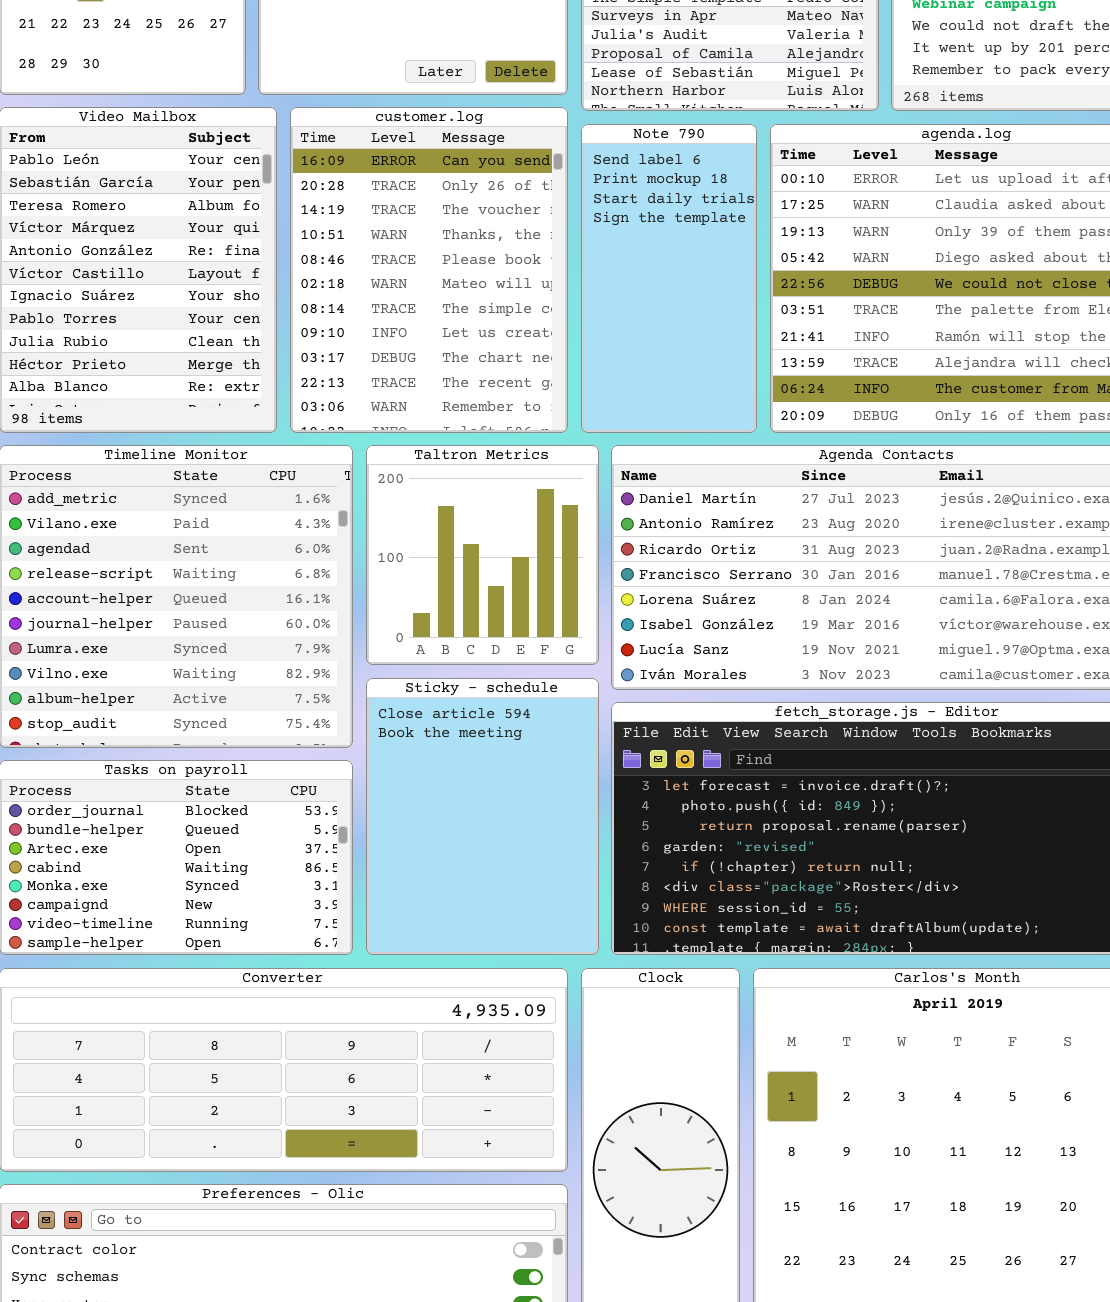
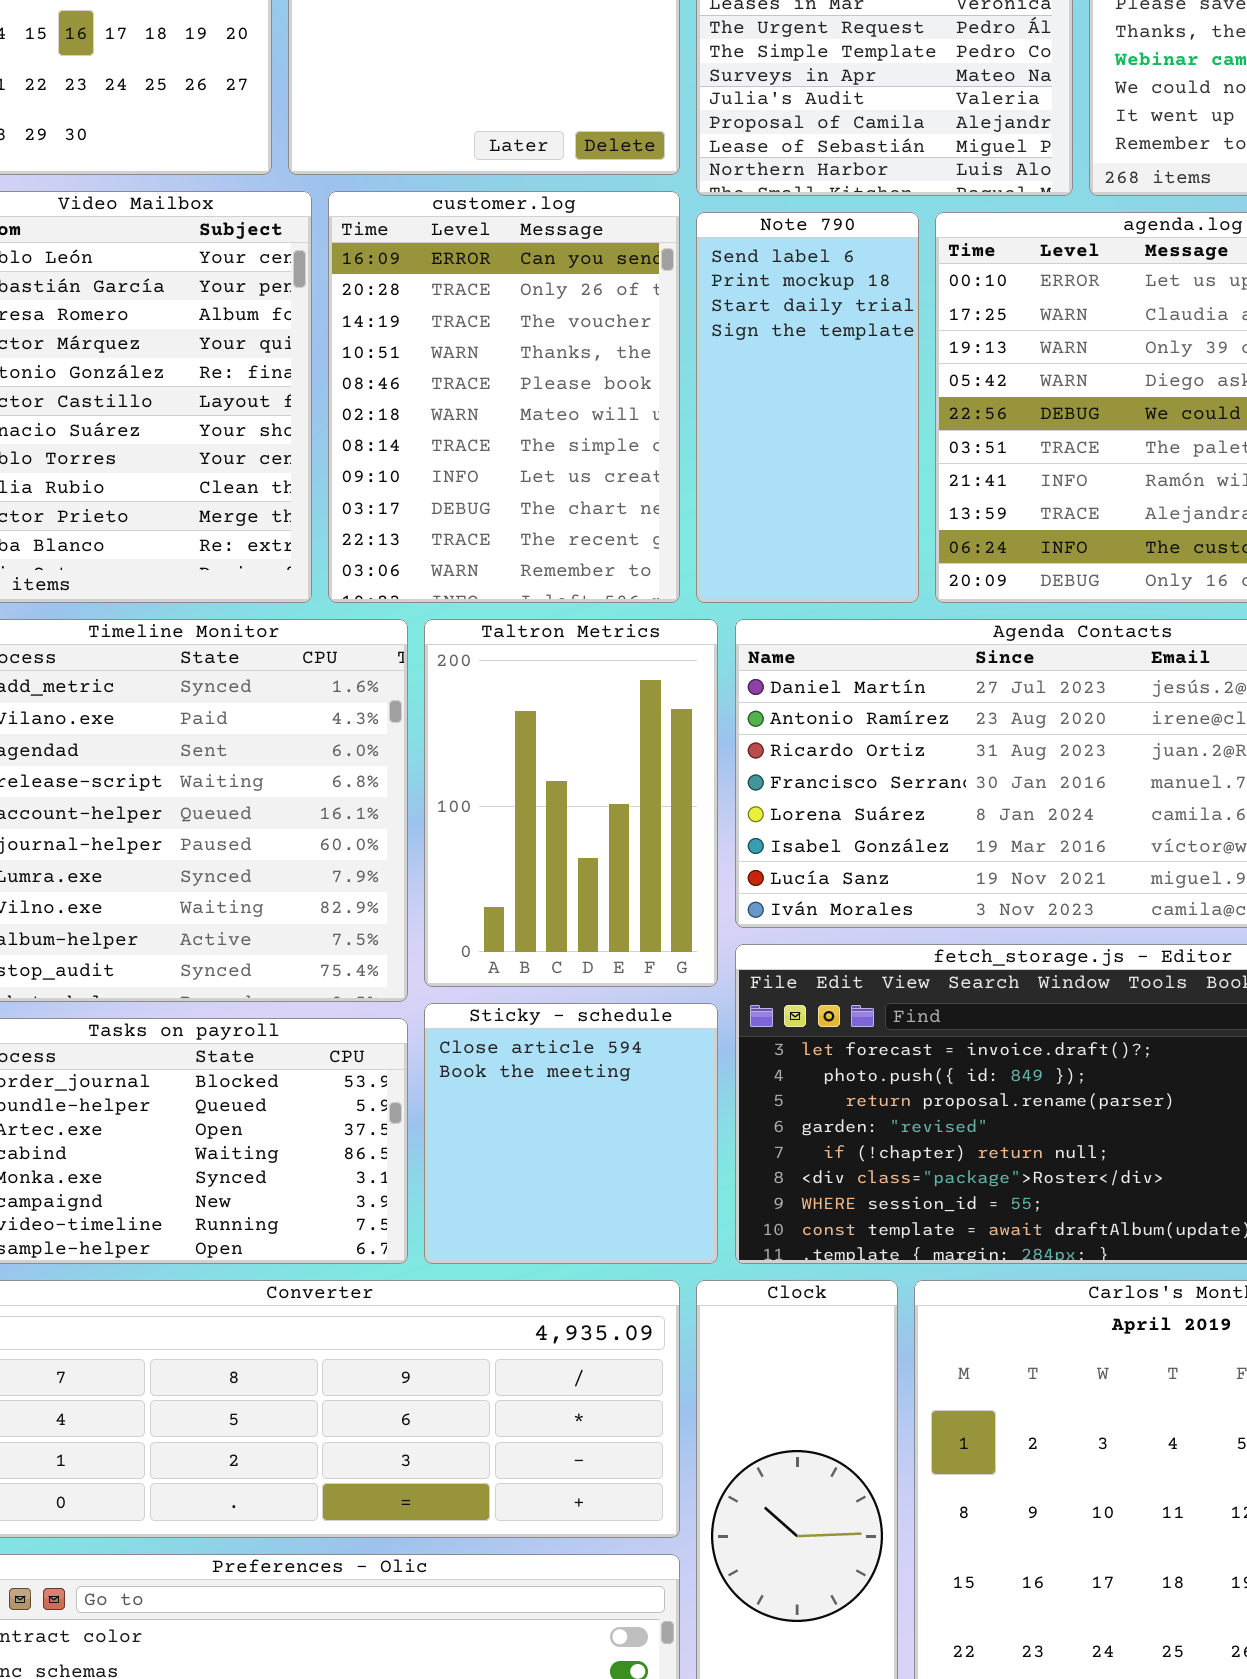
Taltron Metrics: [366,445,599,665] -> [424,619,718,987], resized
Sticky - schedule: [366,678,599,955] -> [424,1003,718,1264], resized

